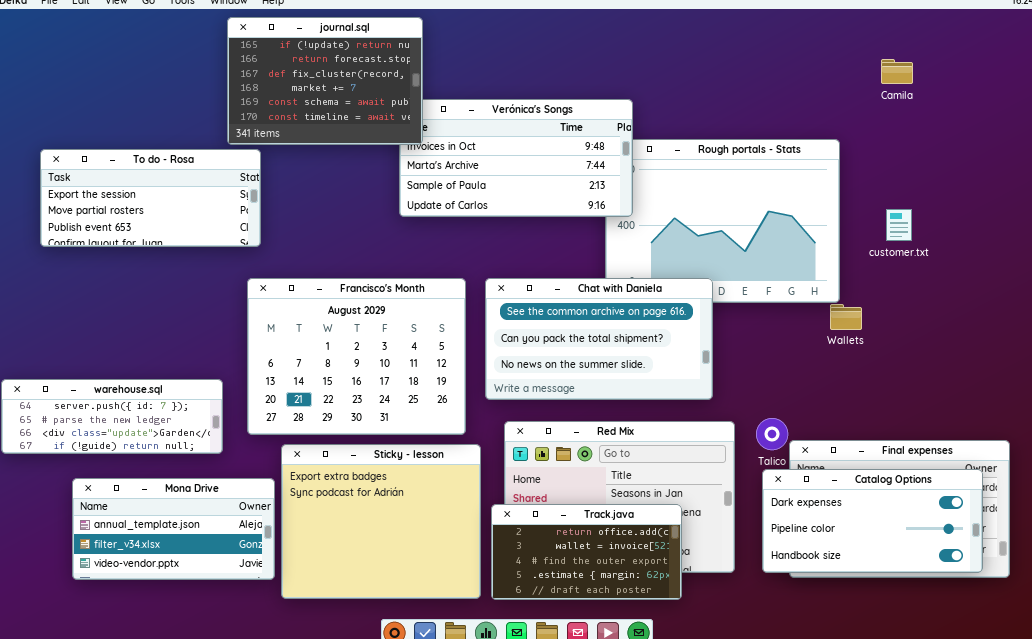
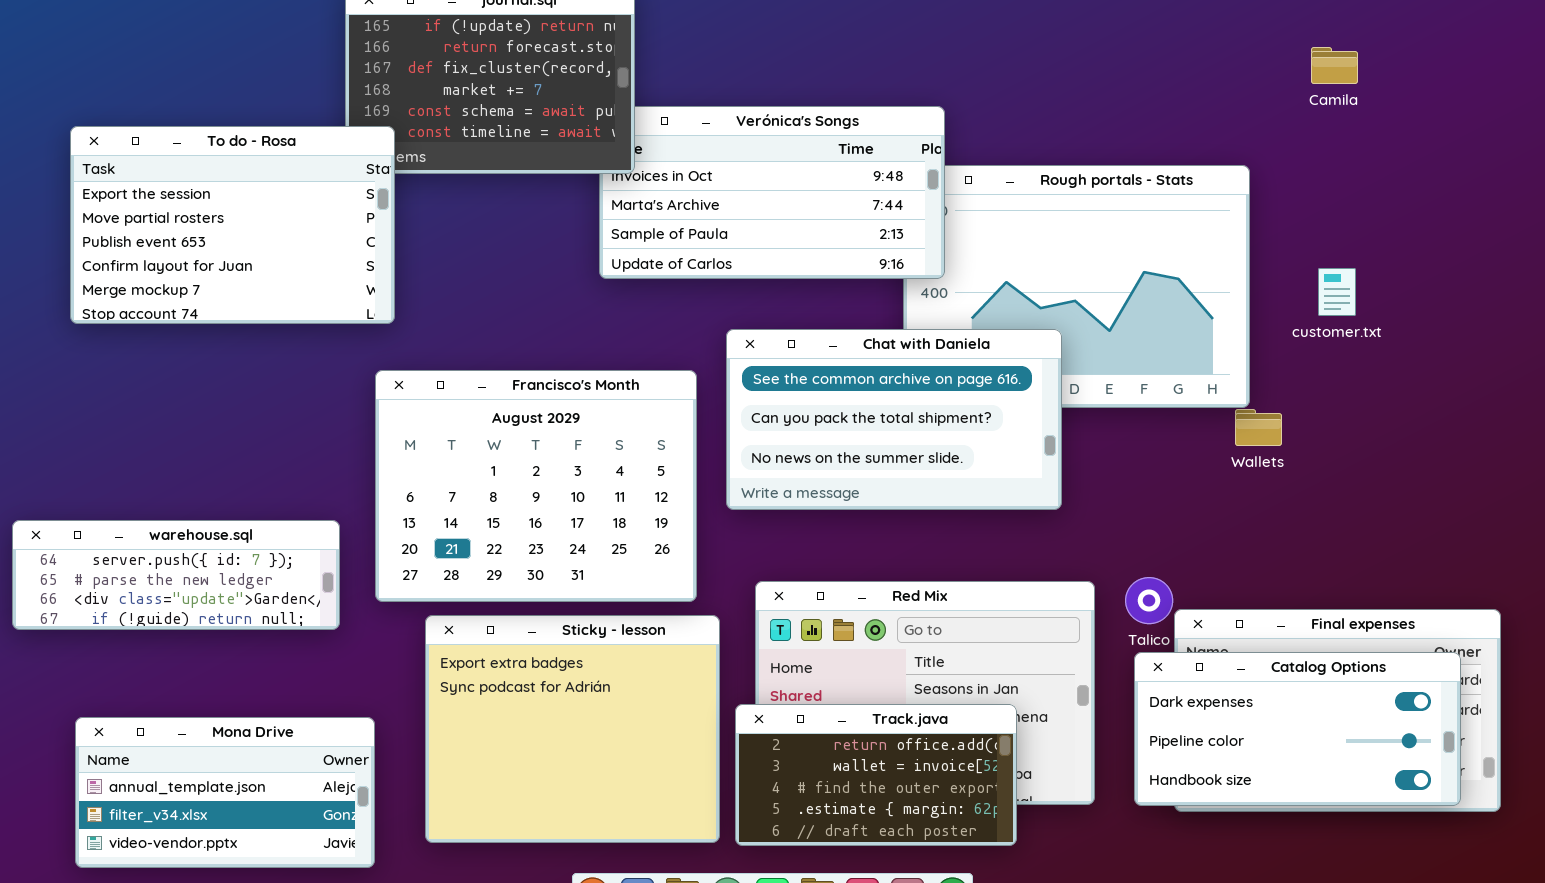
To do - Rosa: [40,149,261,247] -> [70,126,395,324], resized
Chat with Daniela: [485,278,713,400] -> [726,329,1062,510], moved
Mona Drive: [72,478,275,580] -> [75,717,375,868], moved

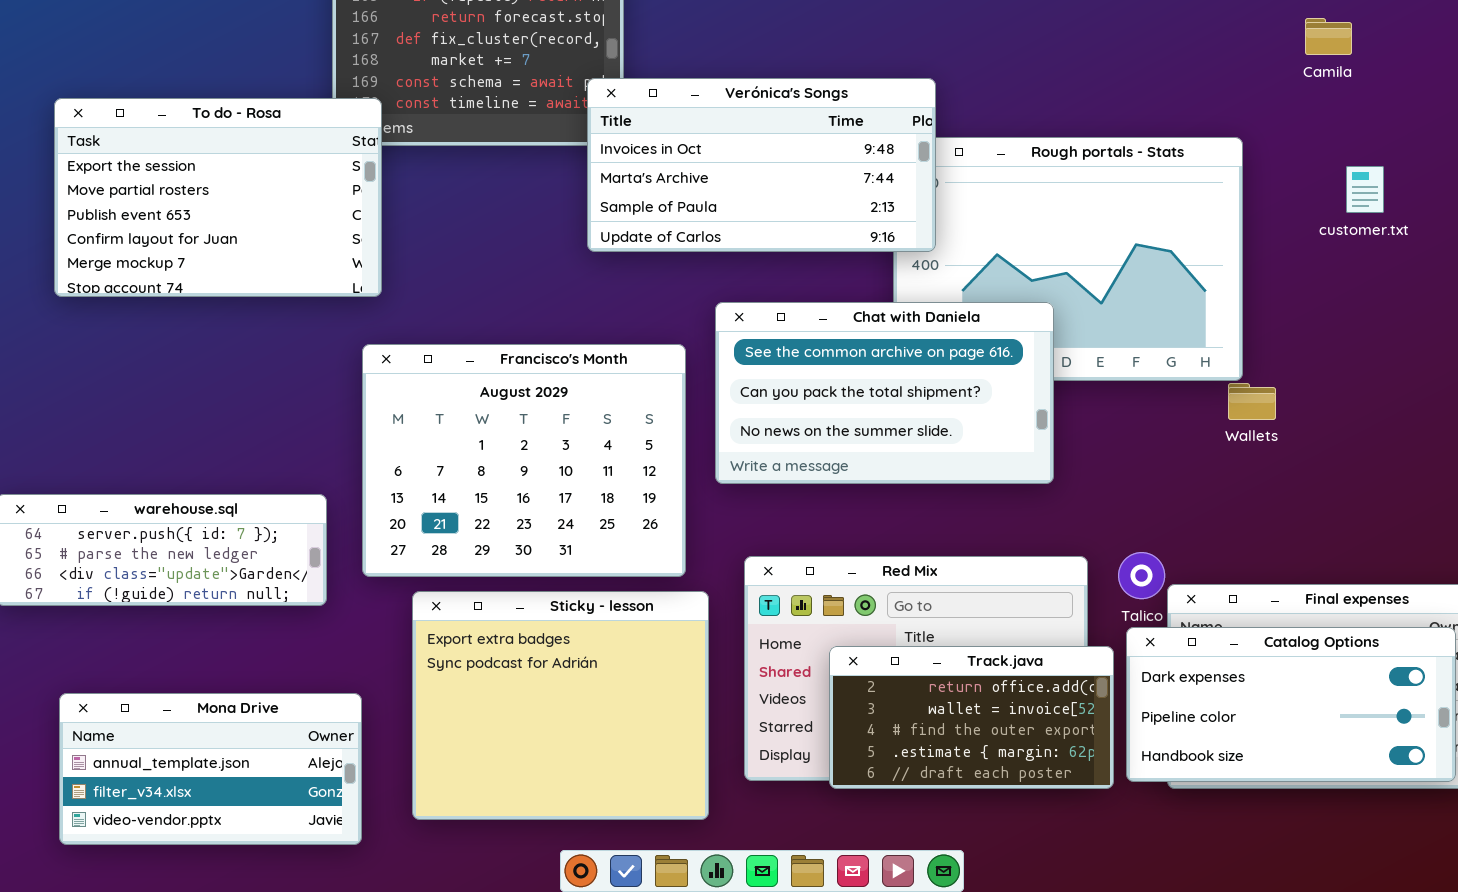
Verónica's Songs: [599,106,945,279] -> [587,78,936,252], raised
customer.txt: [1318,268,1356,316] -> [1346,166,1384,213], moved
Track.java: [735,704,1017,846] -> [829,646,1114,789], moved

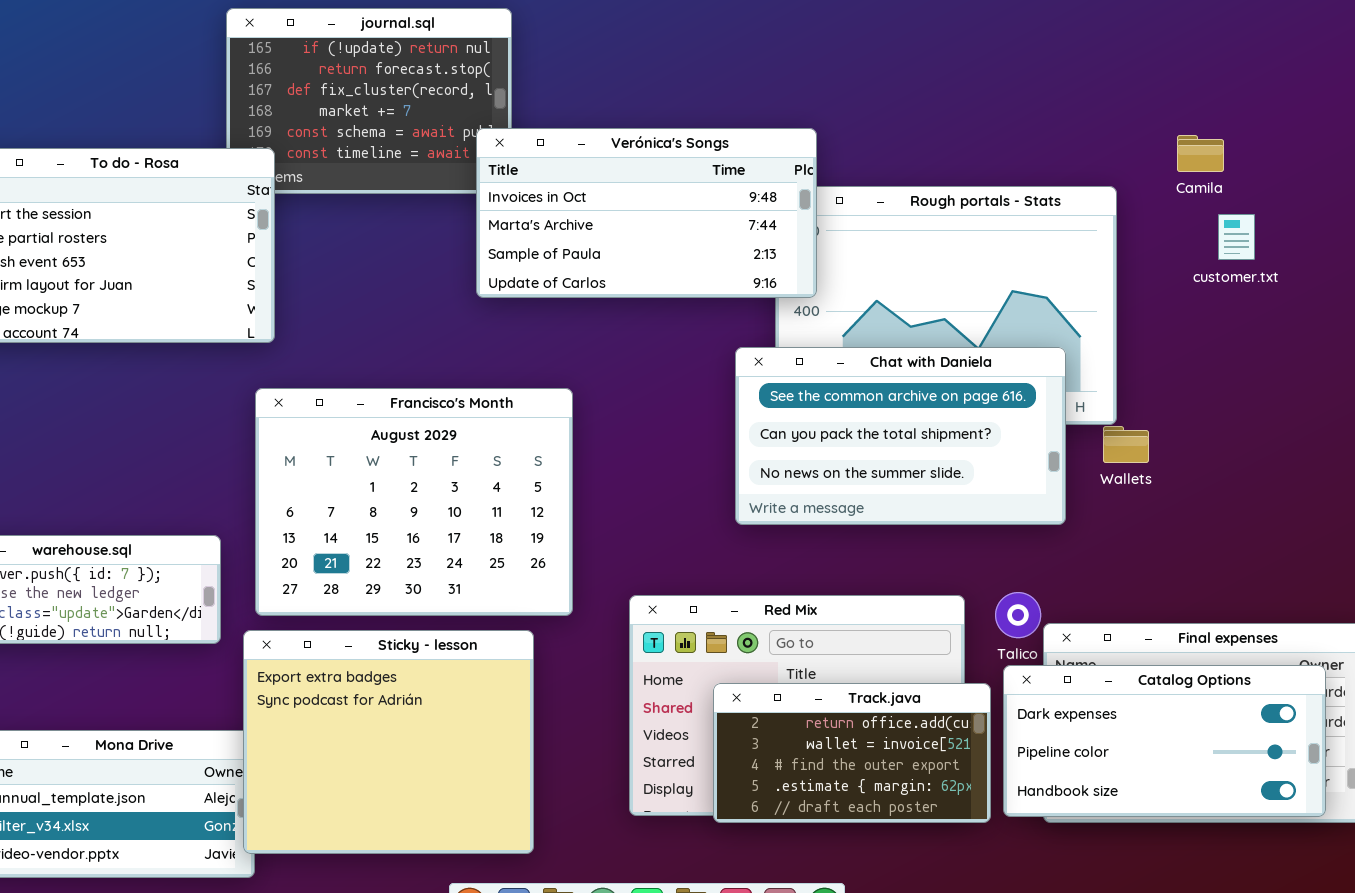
Camila: [1305,18,1352,55] -> [1177,135,1224,172], moved
Chat with Daniela: [715,302,1054,484] -> [735,347,1066,525], moved
Sticky - lesson: [412,591,709,820] -> [243,630,534,854], moved

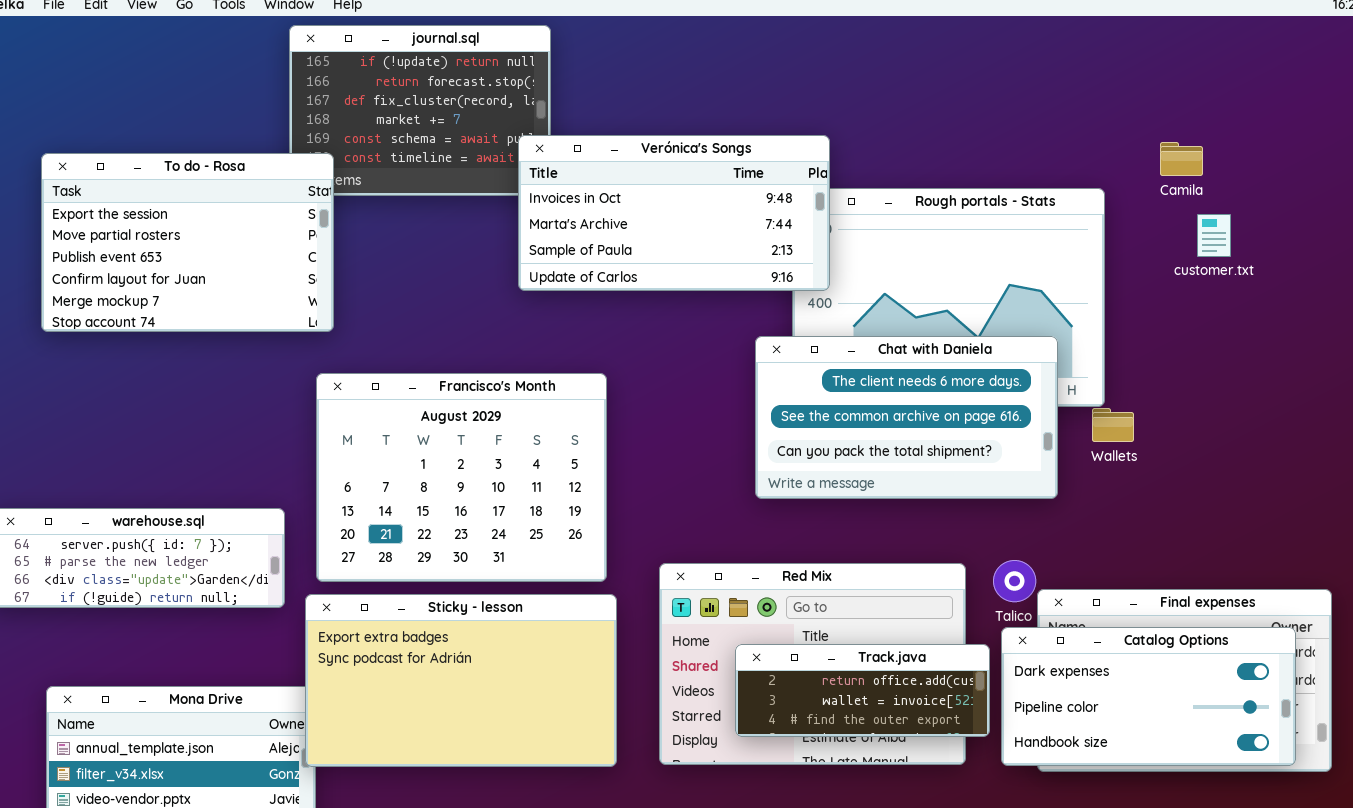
Chat with Daniela: [735,347,1066,525] -> [755,336,1058,499], scrolled up 1 row
Sticky - lesson: [243,630,534,854] -> [305,594,617,767], resized
Track.java: [713,683,991,823] -> [735,644,990,737], resized

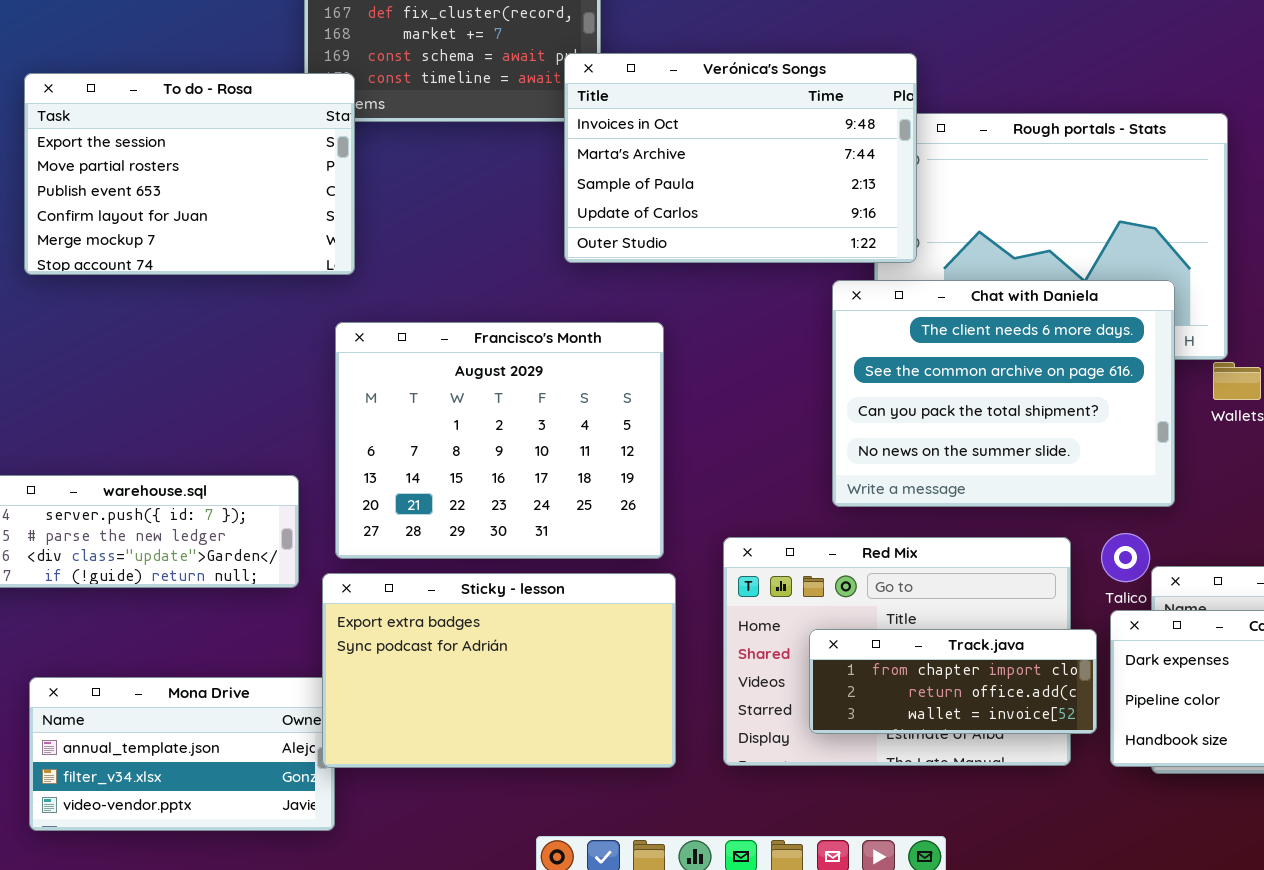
Verónica's Songs: [518,135,830,291] -> [564,53,917,263], resized
Chat with Daniela: [755,336,1058,499] -> [832,280,1175,507], resized
Track.java: [735,644,990,737] -> [809,629,1097,734], scrolled up 1 row

